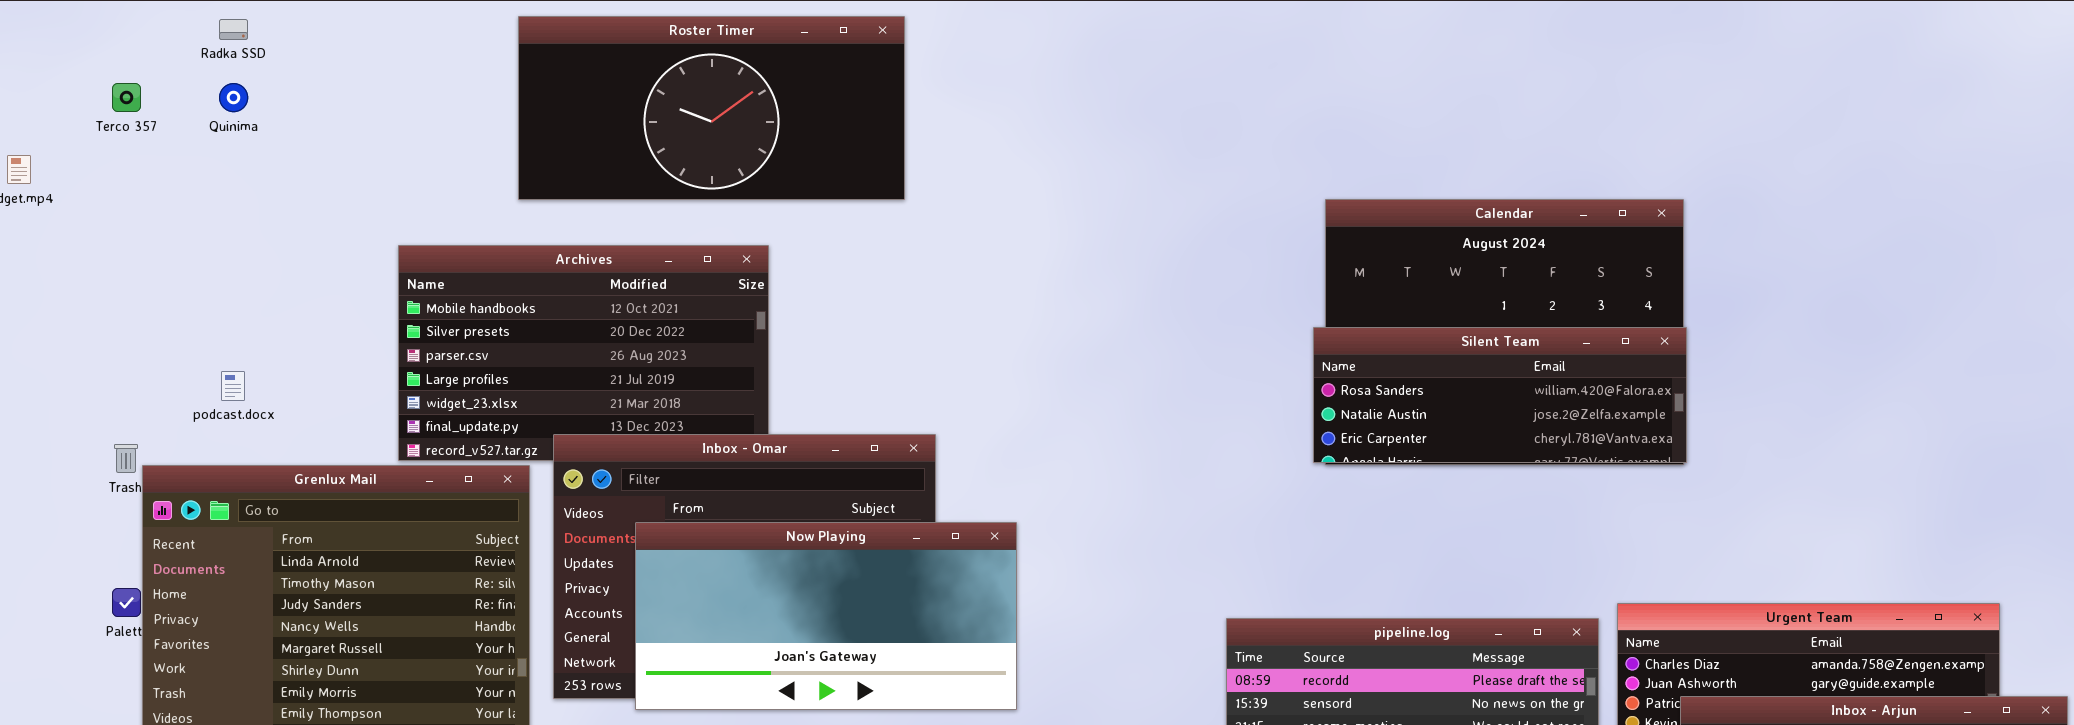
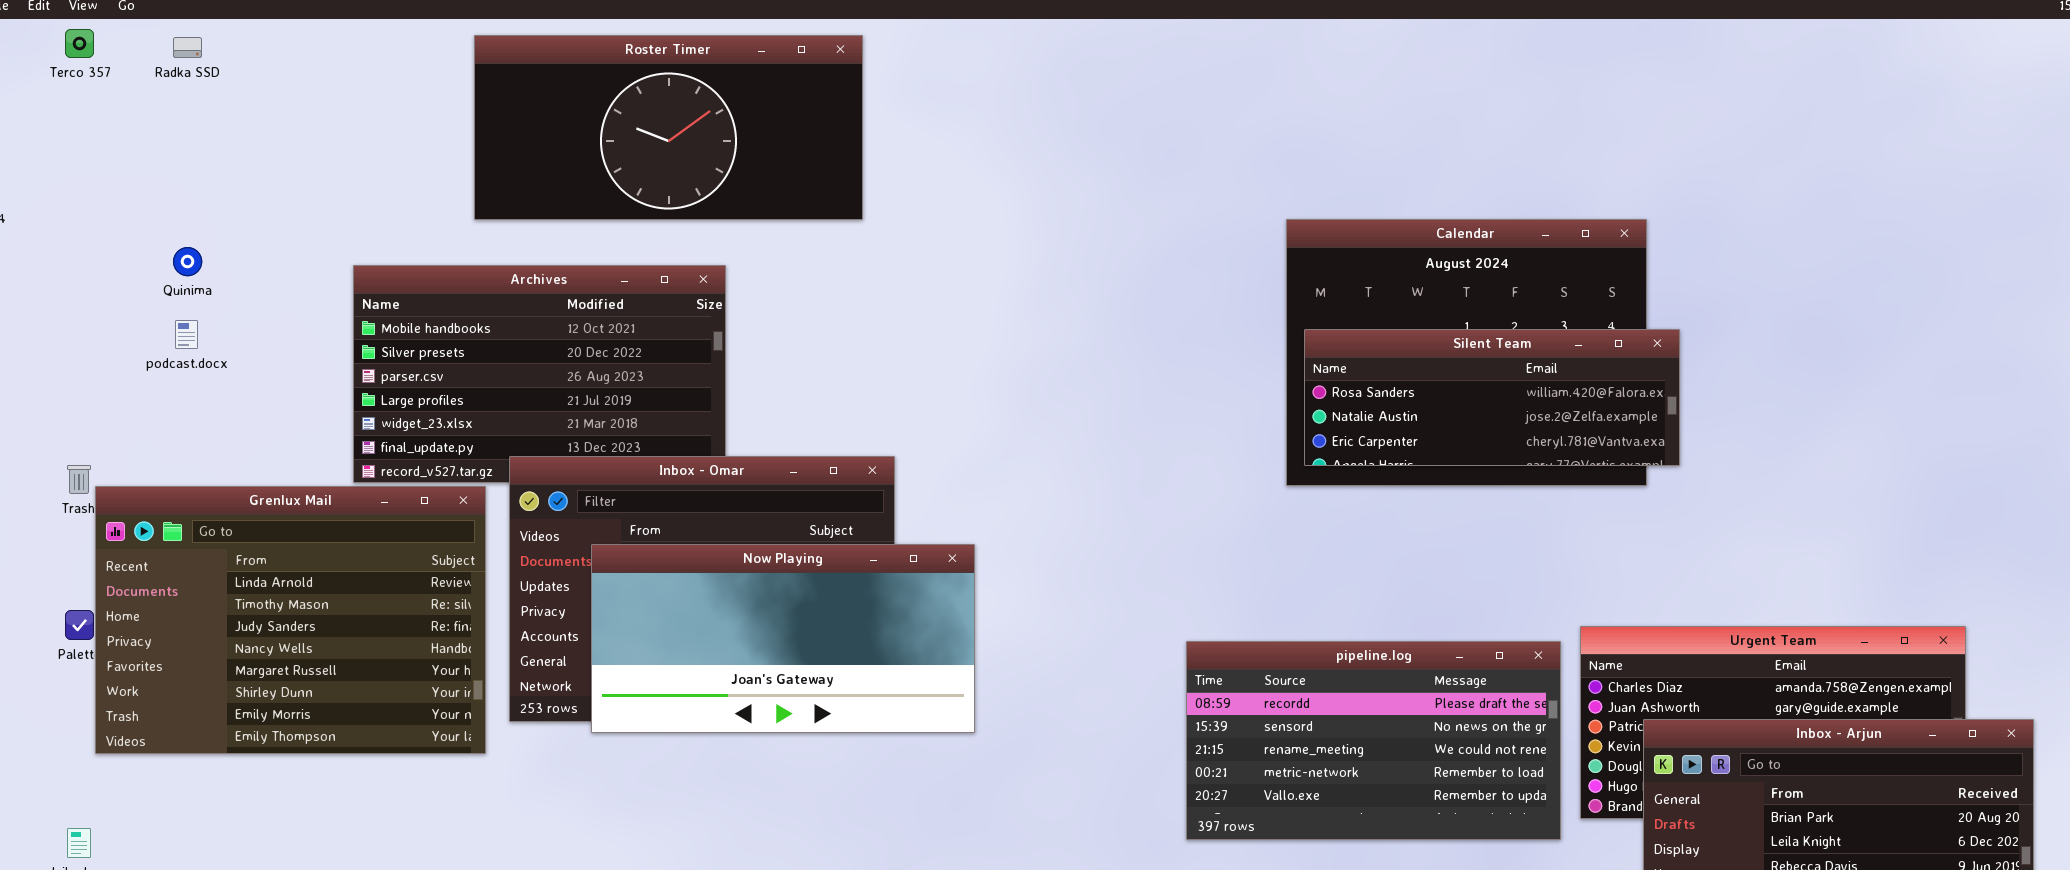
Terco 357: [112,83,141,112] -> [65,29,94,58], moved
Quinima: [219,83,248,112] -> [173,247,202,276], moved
Silent Team: [1313,327,1687,463] -> [1304,329,1680,466], moved
podcast.docx: [221,371,245,401] -> [175,320,198,349], moved

